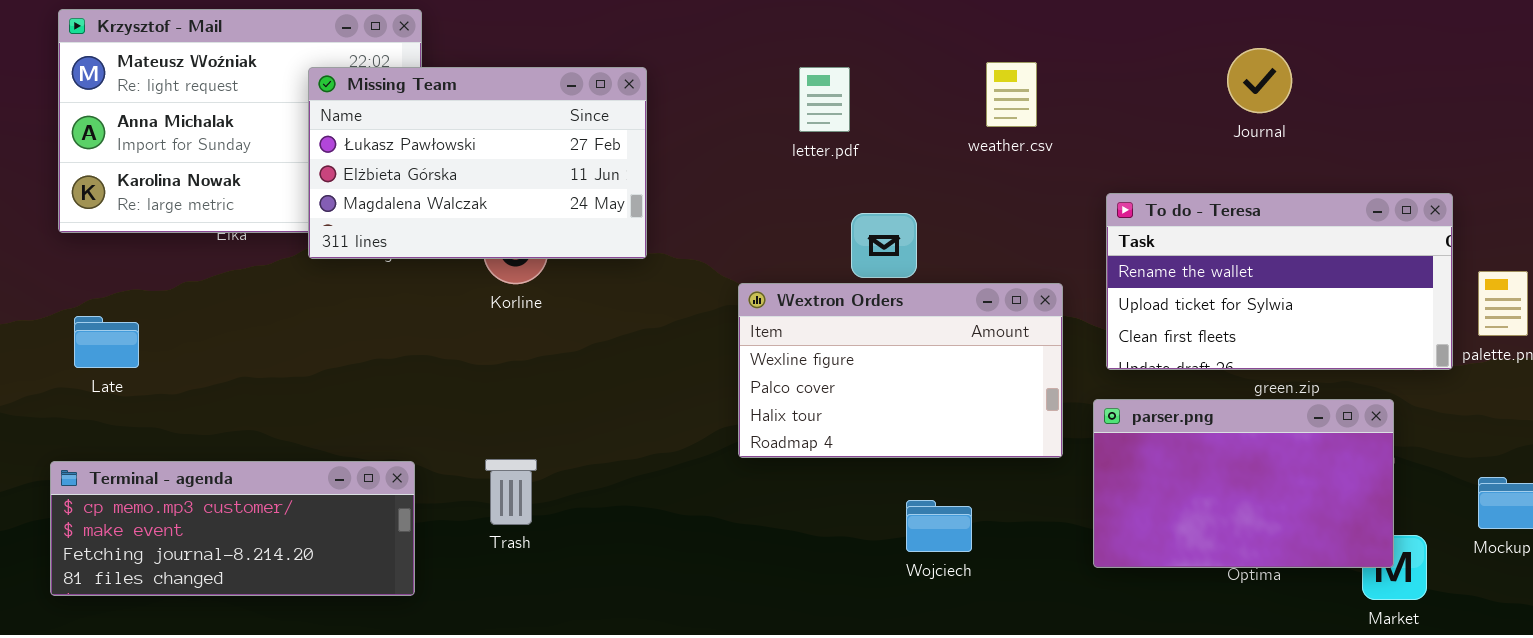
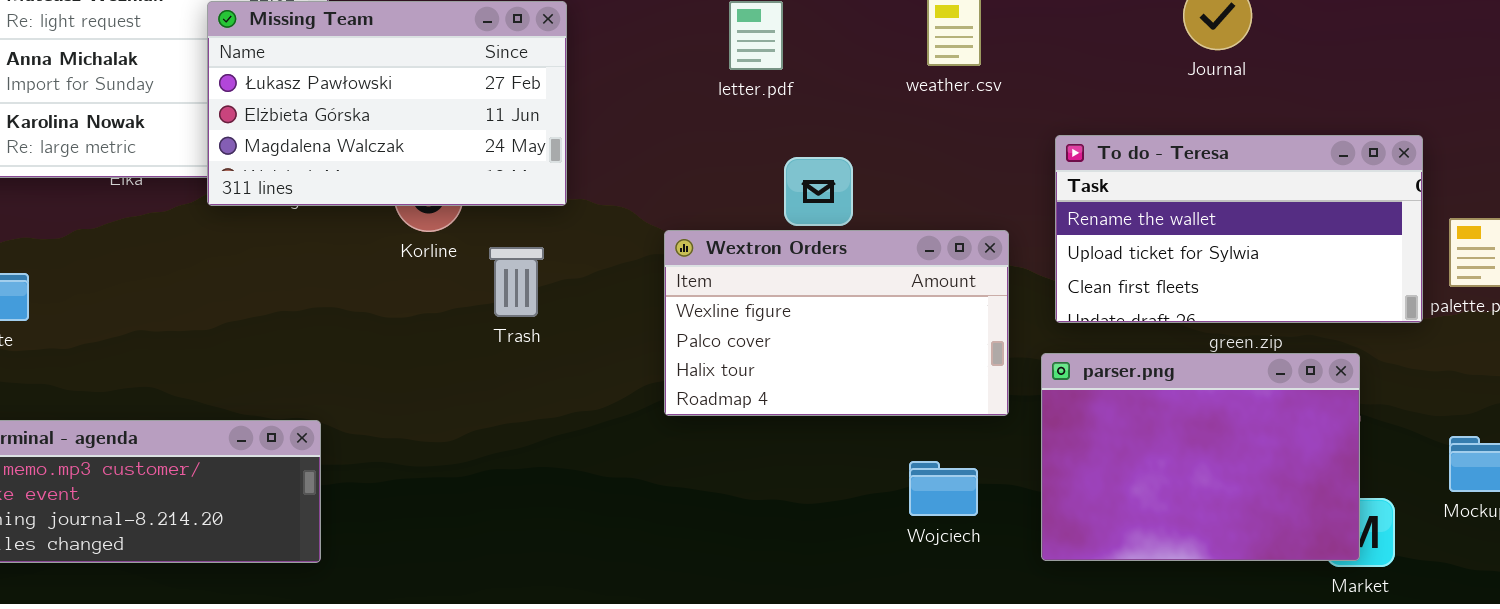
parser.png: [1093,399,1394,568] -> [1041,353,1360,561], resized
Trash: [485,459,537,525] -> [489,247,544,317], moved
Wojciech: [906,500,972,552] -> [909,461,978,516], moved

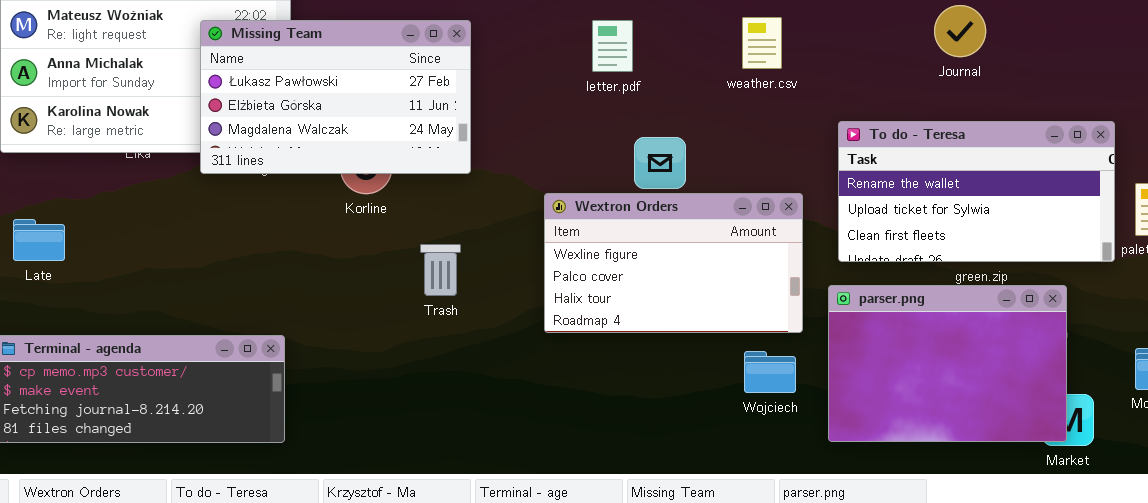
Trash: [489,247,544,317] -> [420,244,461,296], moved
Wojciech: [909,461,978,516] -> [744,351,796,393], moved

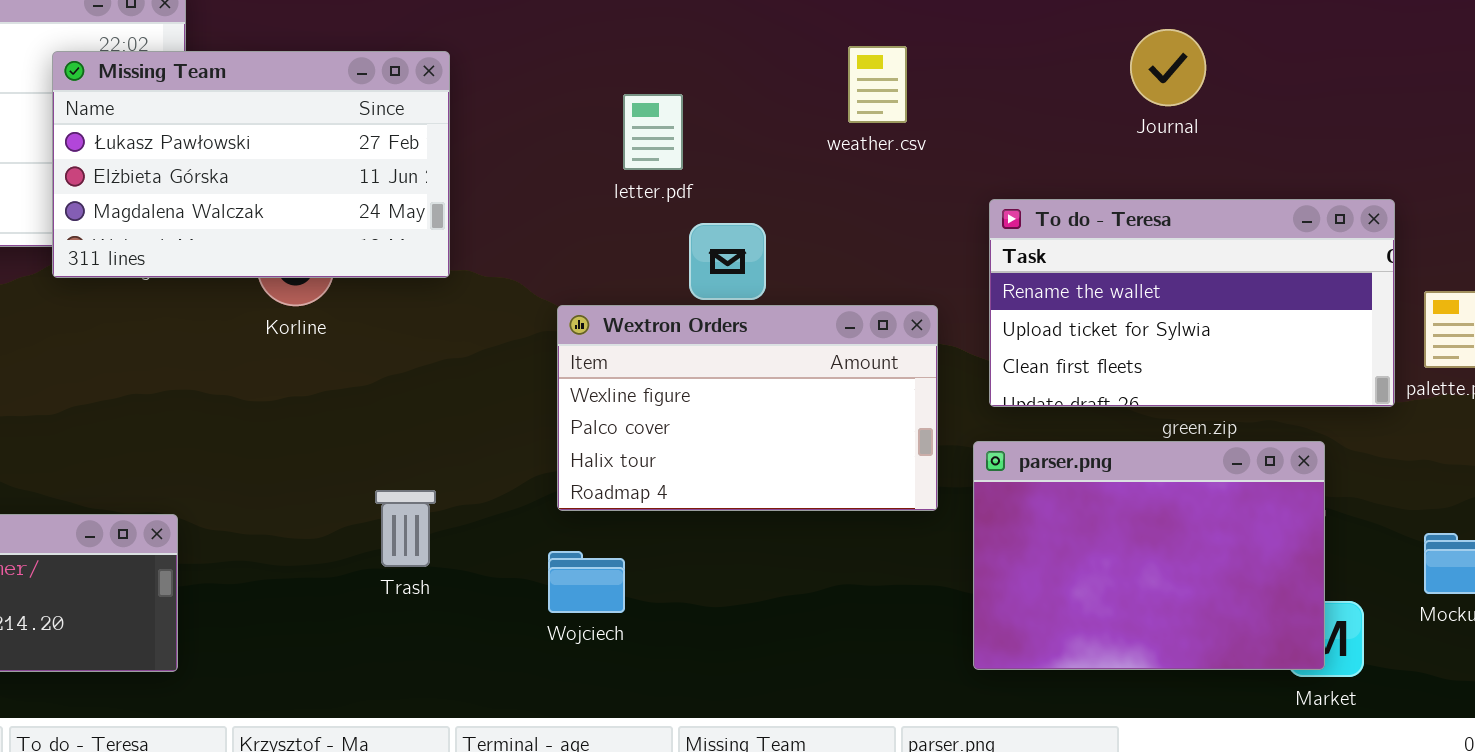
letter.pdf: [592,20,633,72] -> [623,94,683,170], moved
Trash: [420,244,461,296] -> [375,490,436,567], moved
Wojciech: [744,351,796,393] -> [548,551,625,613], moved

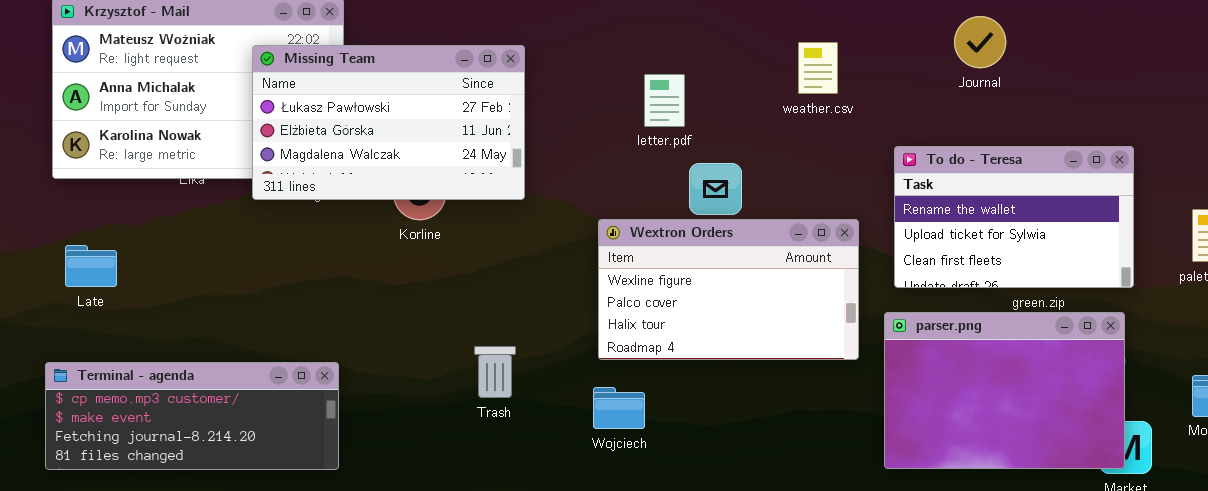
Journal: [1130,29,1206,106] -> [954,16,1006,68], moved
To do - Teresa: [989,199,1395,407] -> [894,146,1134,288], resized

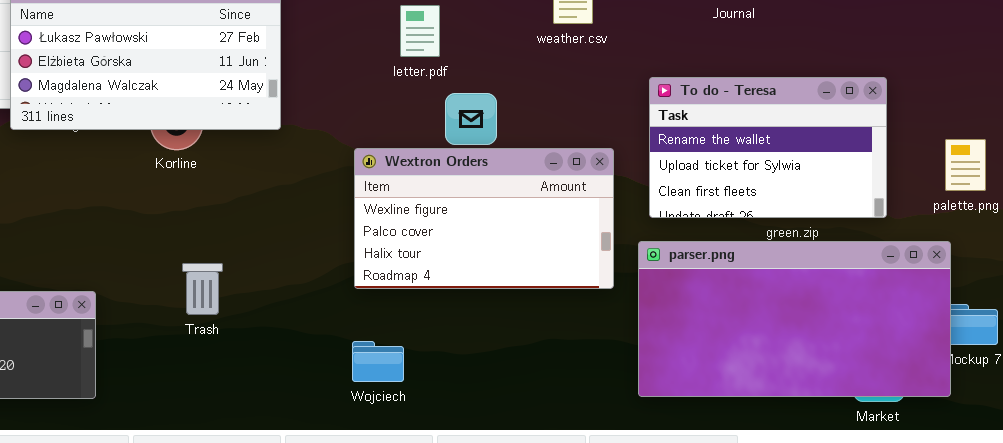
parser.png: [884,312,1125,469] -> [638,241,951,397], resized
Trash: [474,346,516,398] -> [182,263,223,315], moved
Wojciech: [593,387,645,429] -> [352,341,404,382], moved

